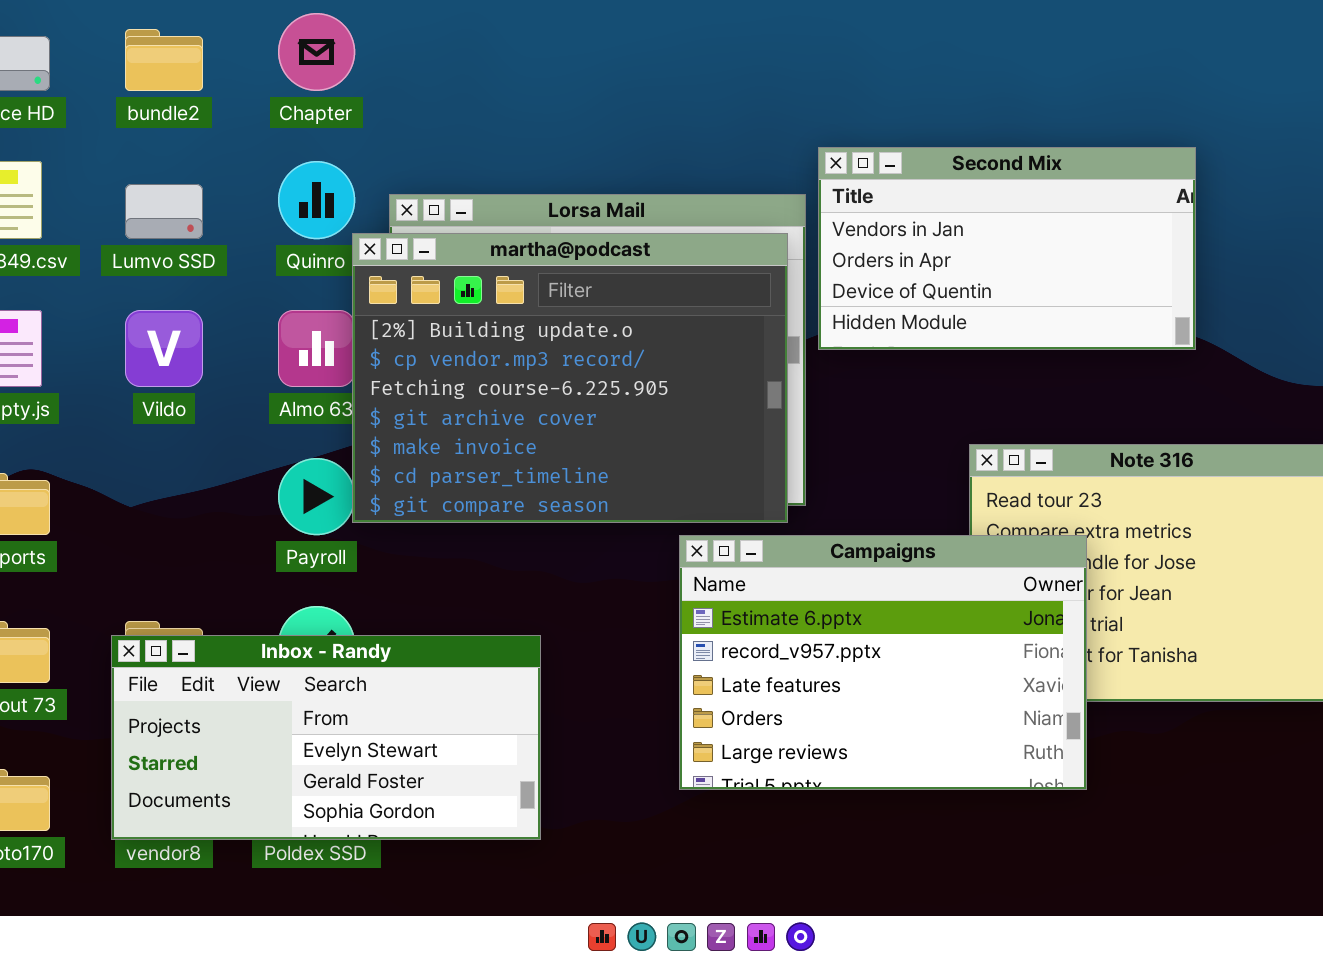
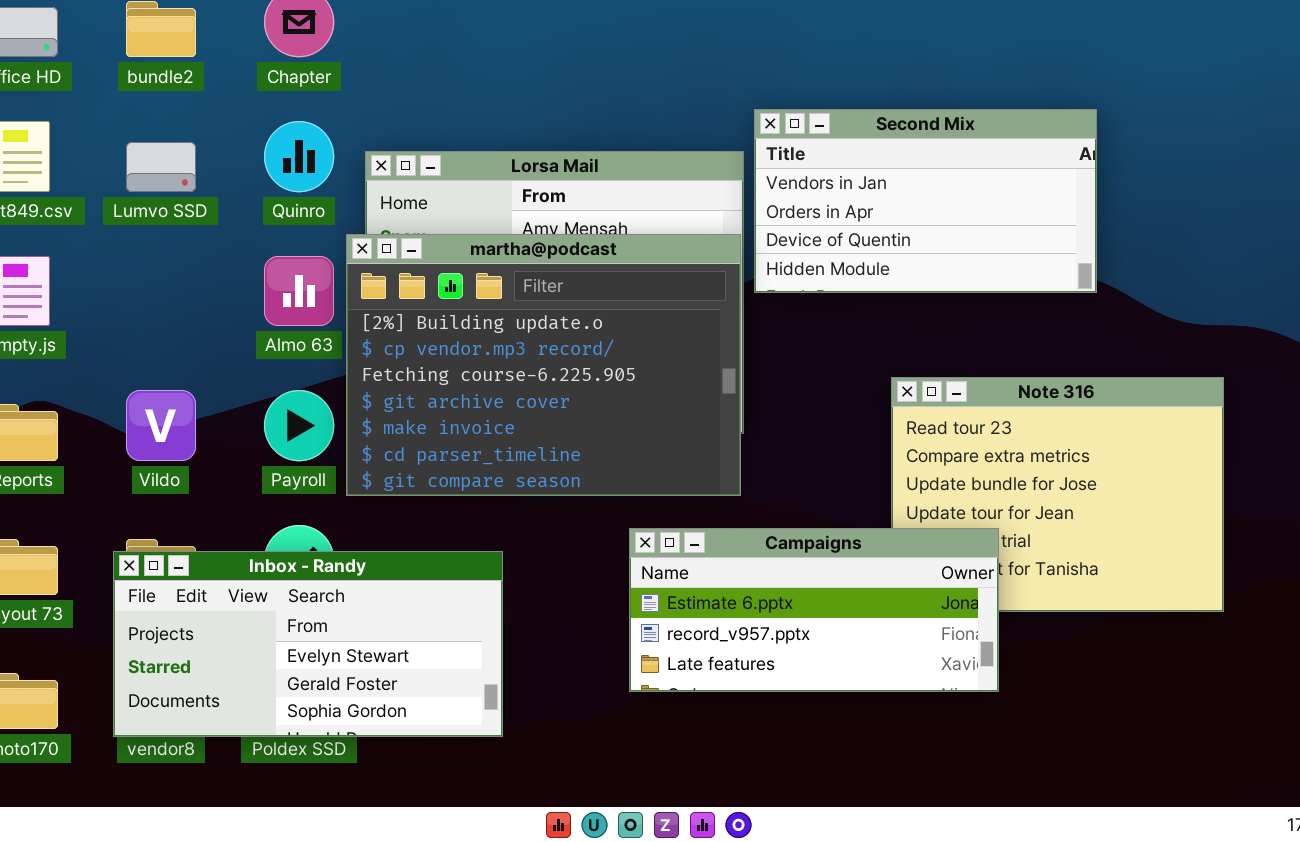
martha@podcast: [352,233,788,523] -> [346,234,741,496], moved
Vildo: [125,310,203,387] -> [126,390,196,461], moved
Campaigns: [679,535,1087,790] -> [629,528,999,692], resized

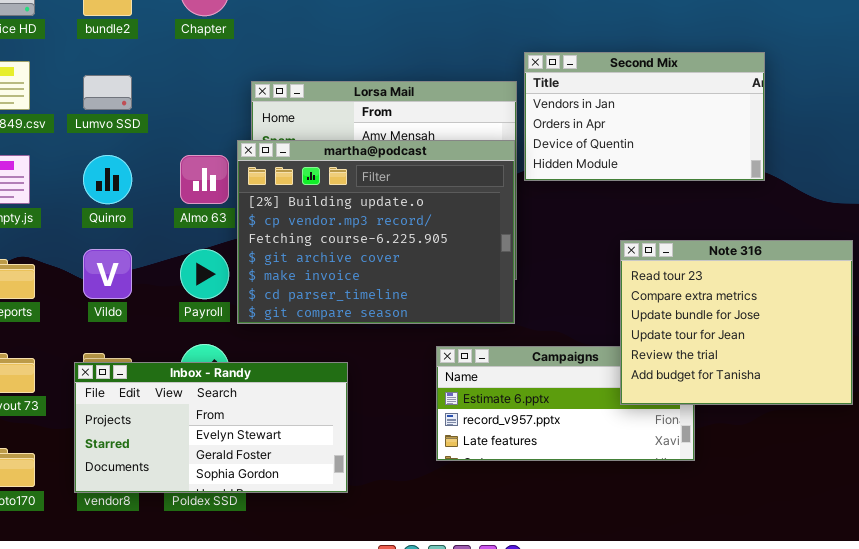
Quinro: [264,121,334,192] -> [83,155,132,204], moved
Note 316: [891,377,1224,612] -> [620,240,853,405], raised

